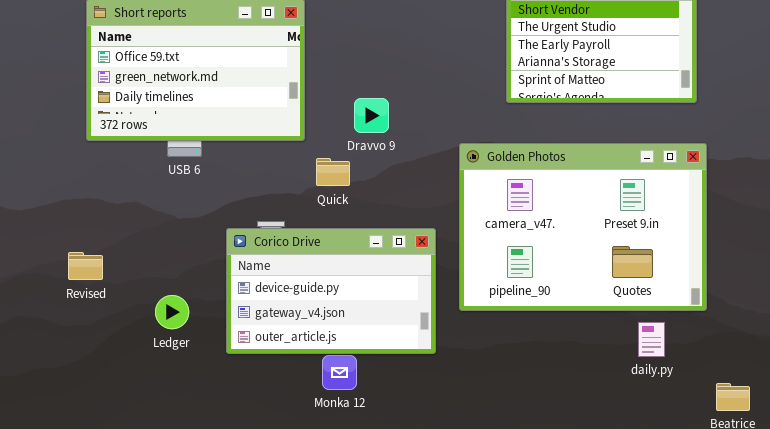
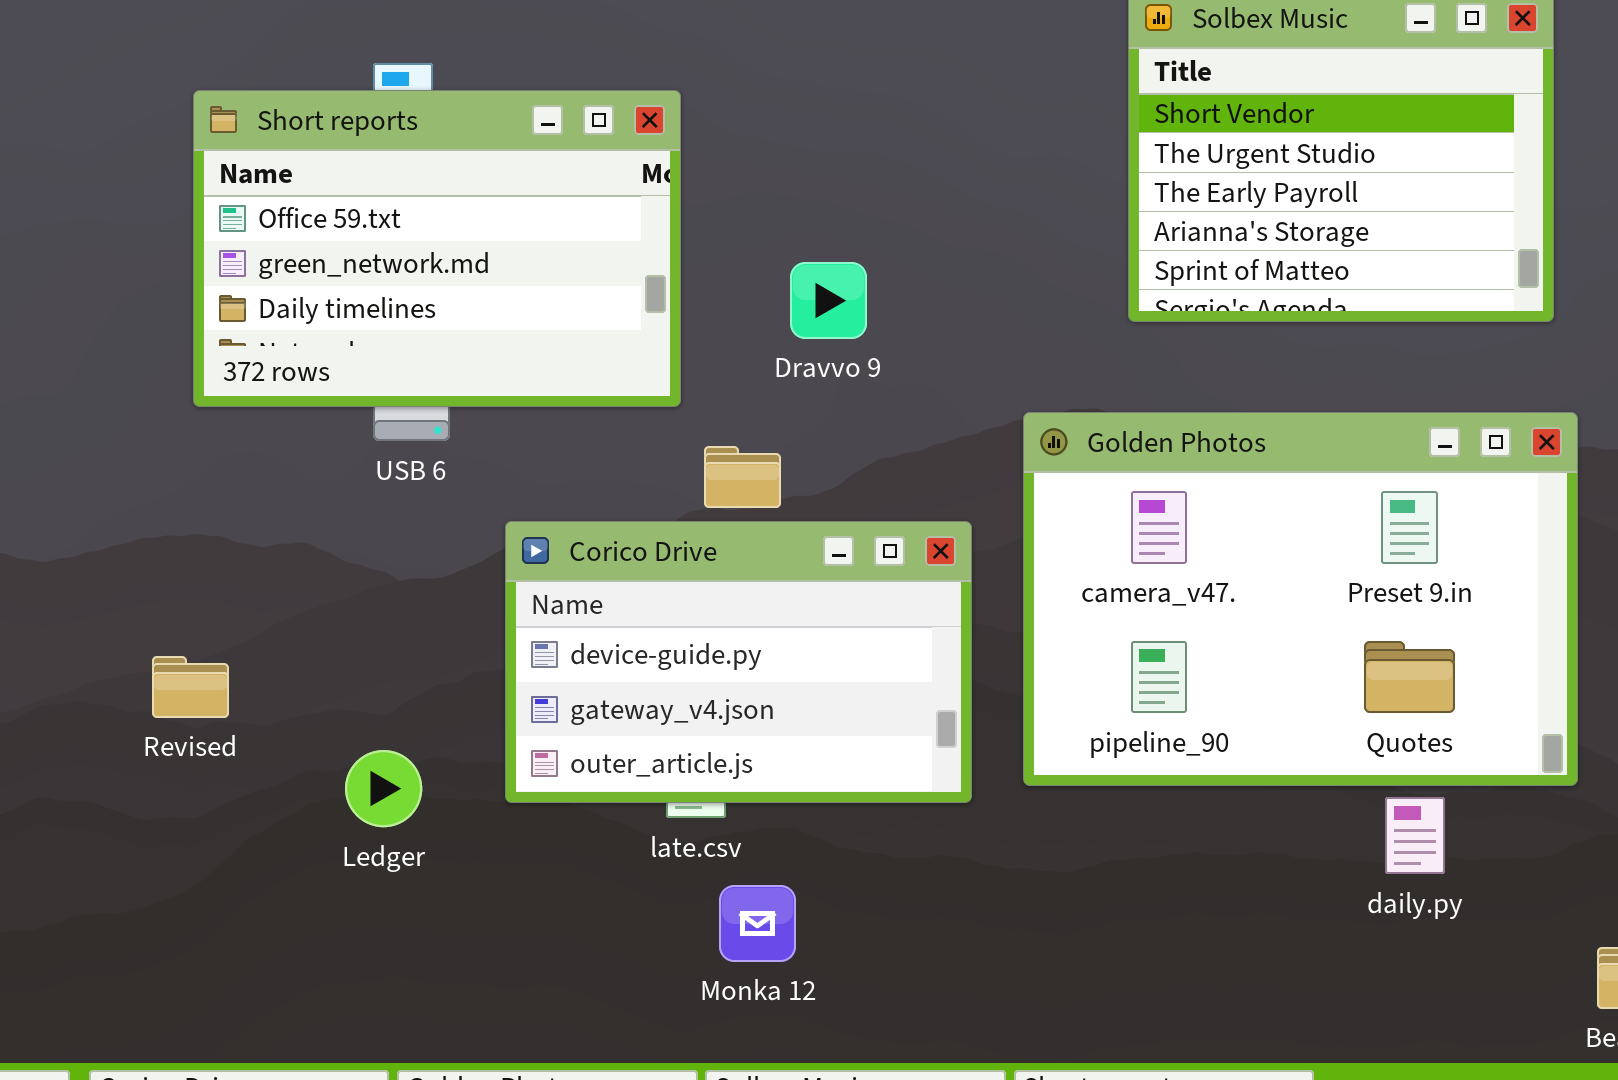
Dravvo 9: [354,98,389,133] -> [790,262,867,339], moved
Corico Drive: [226,228,436,354] -> [505,521,972,803], moved
daily.py: [638,322,665,357] -> [1385,797,1445,874], moved

